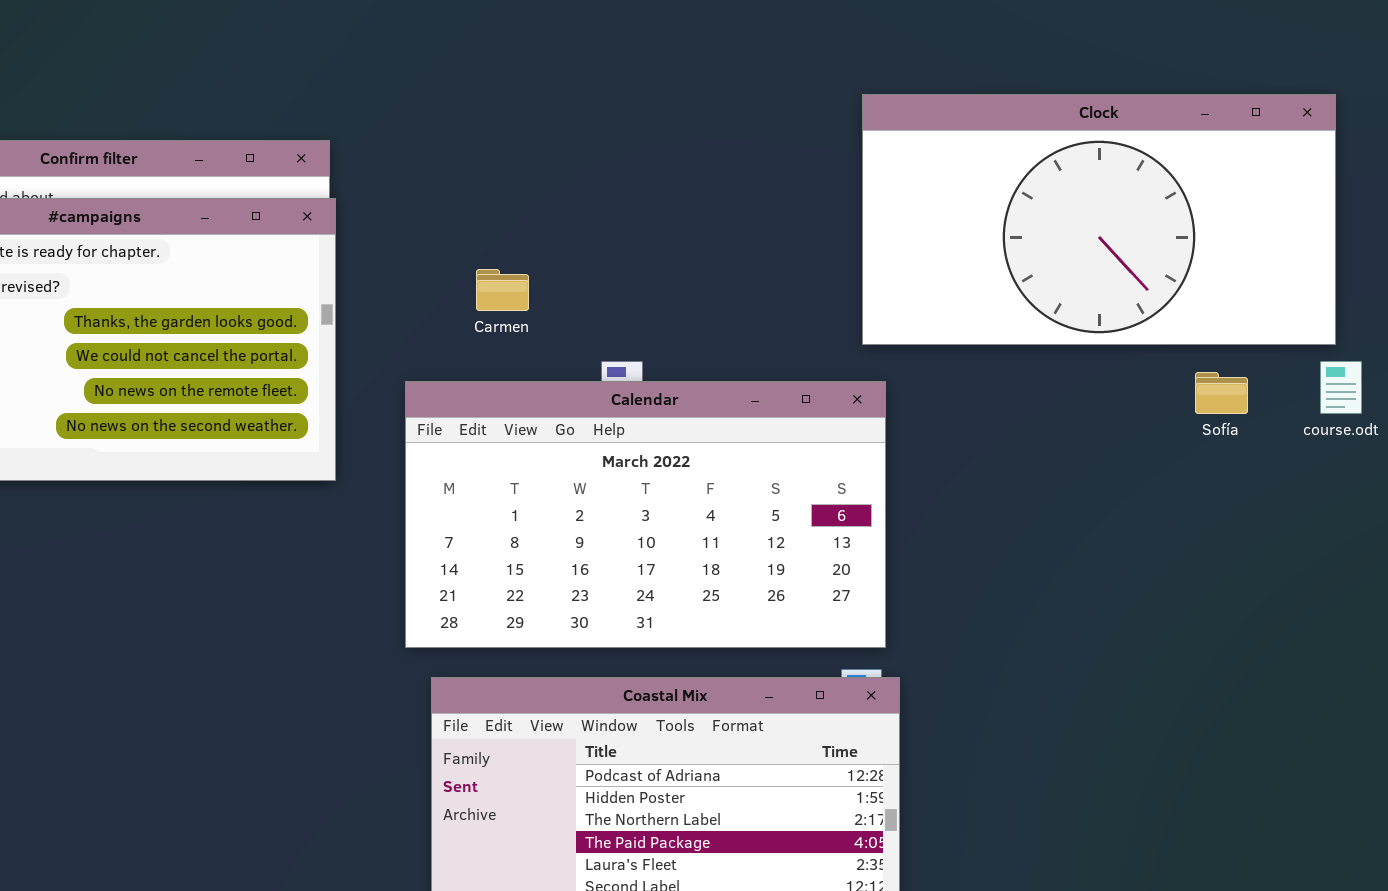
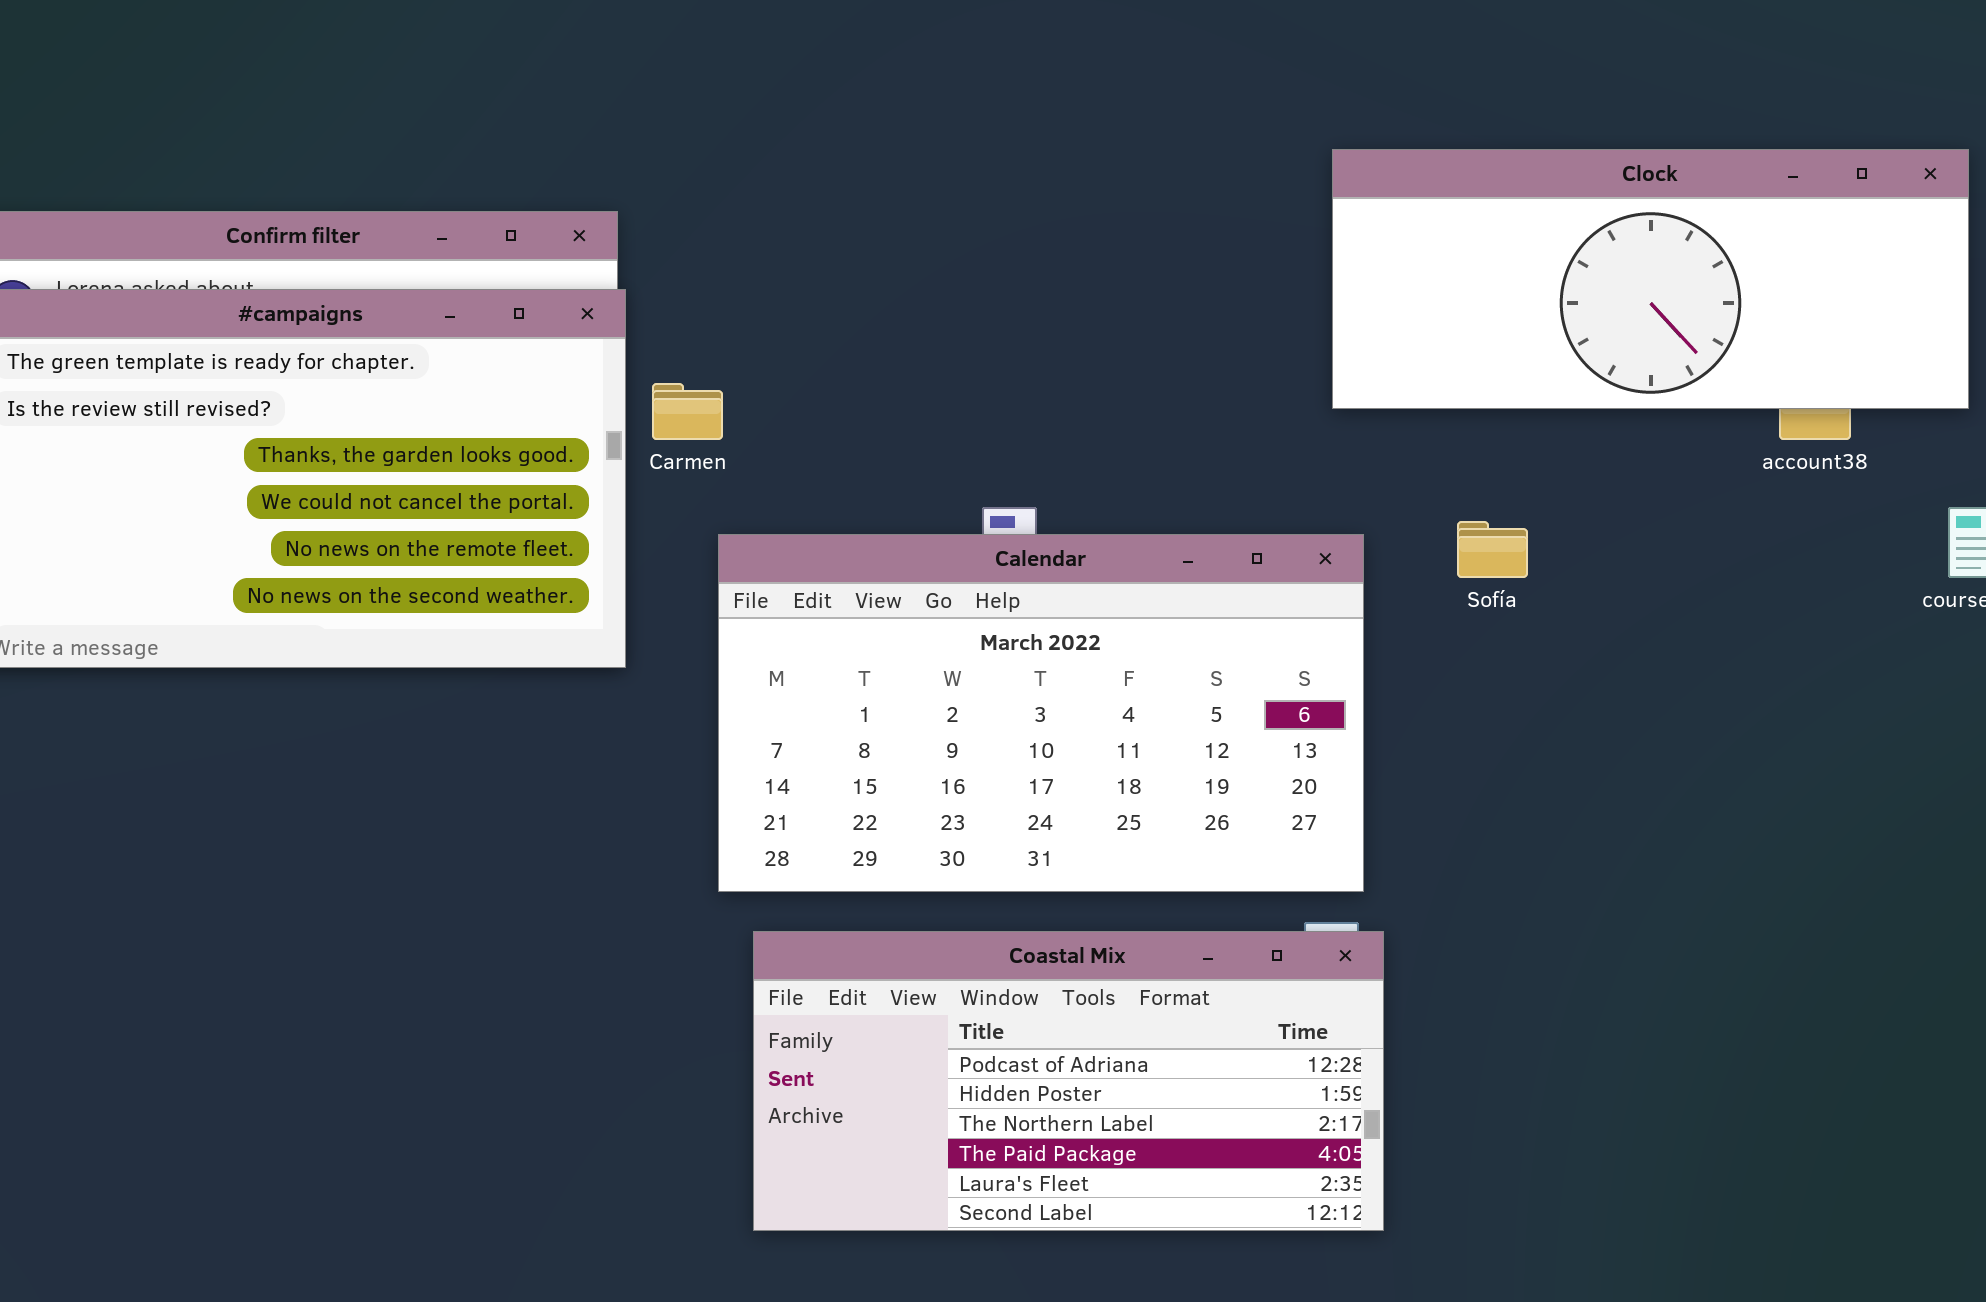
Clock: [862,94,1336,345] -> [1332,149,1969,409], resized
Carmen: [476,269,529,311] -> [652,383,723,440], moved
Sofía: [1195,372,1248,414] -> [1457,521,1528,578], moved

